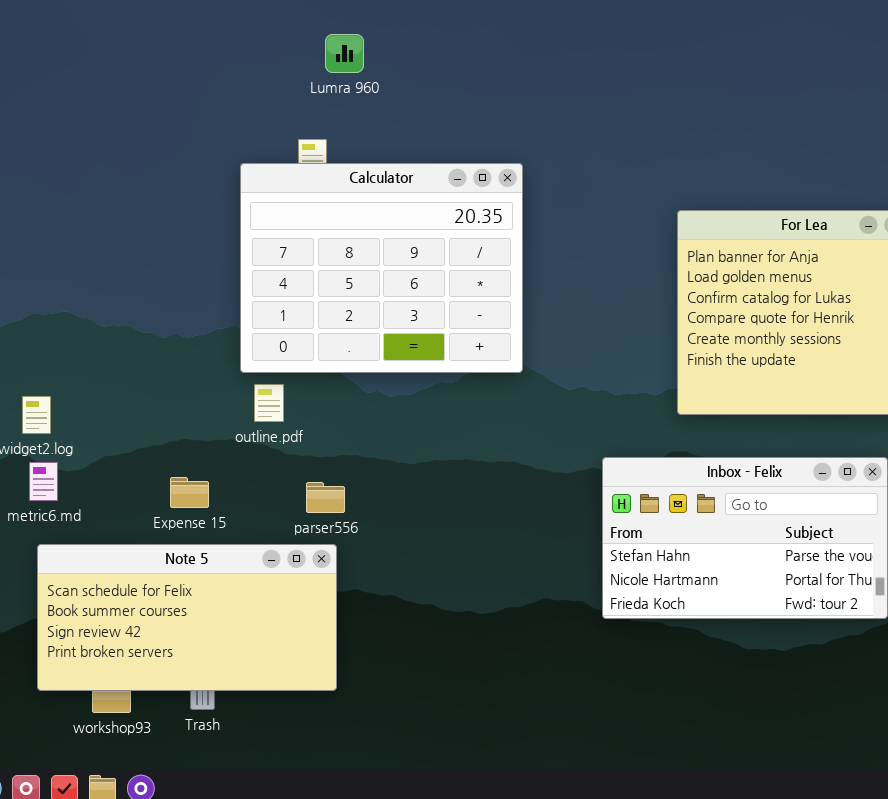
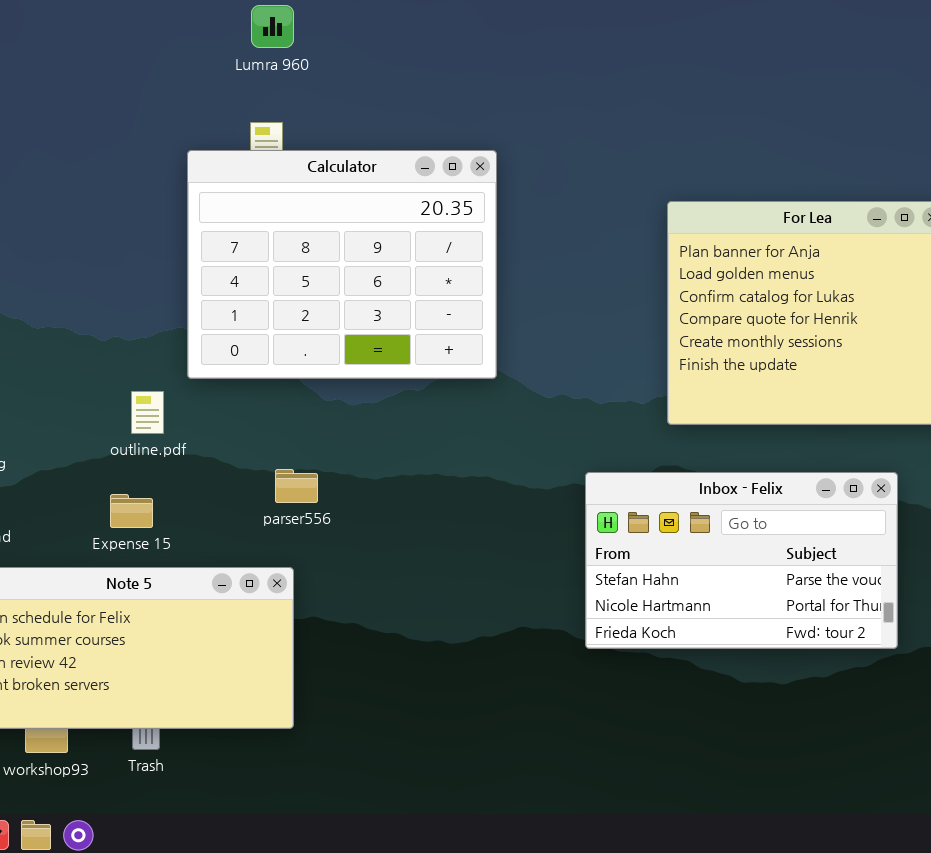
Lumra 960: [325,34,364,73] -> [251,5,294,48], moved
outline.pdf: [254,384,284,422] -> [131,391,164,434], moved
parser556: [306,482,345,513] -> [275,469,318,503], moved

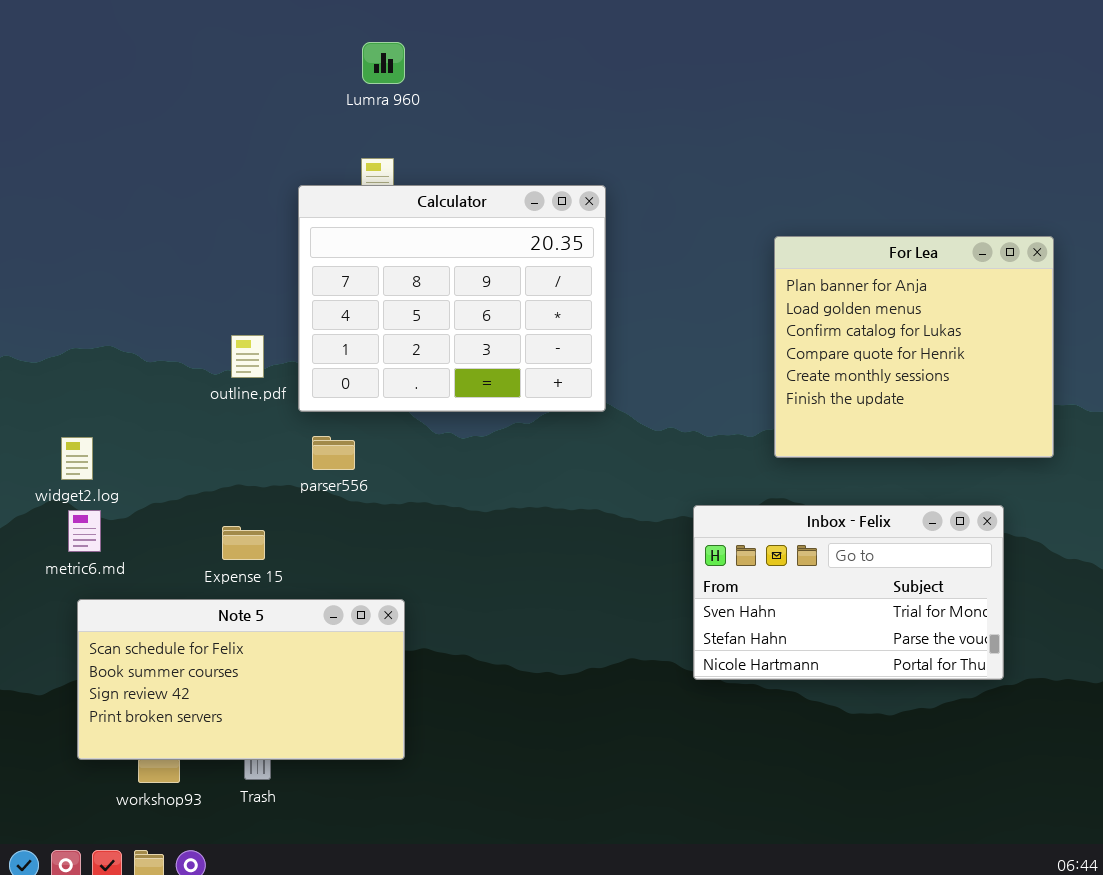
outline.pdf: [131,391,164,434] -> [231,335,264,378], moved
parser556: [275,469,318,503] -> [312,436,355,470], moved
Inbox - Felix: [585,472,898,649] -> [693,505,1004,680], scrolled up 1 row

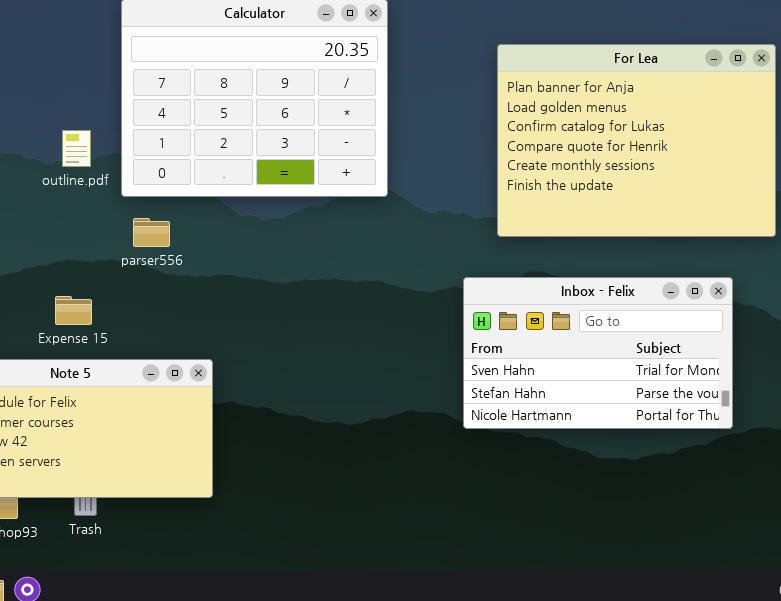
For Lea: [774,236,1054,458] -> [497,44,776,237], resized

